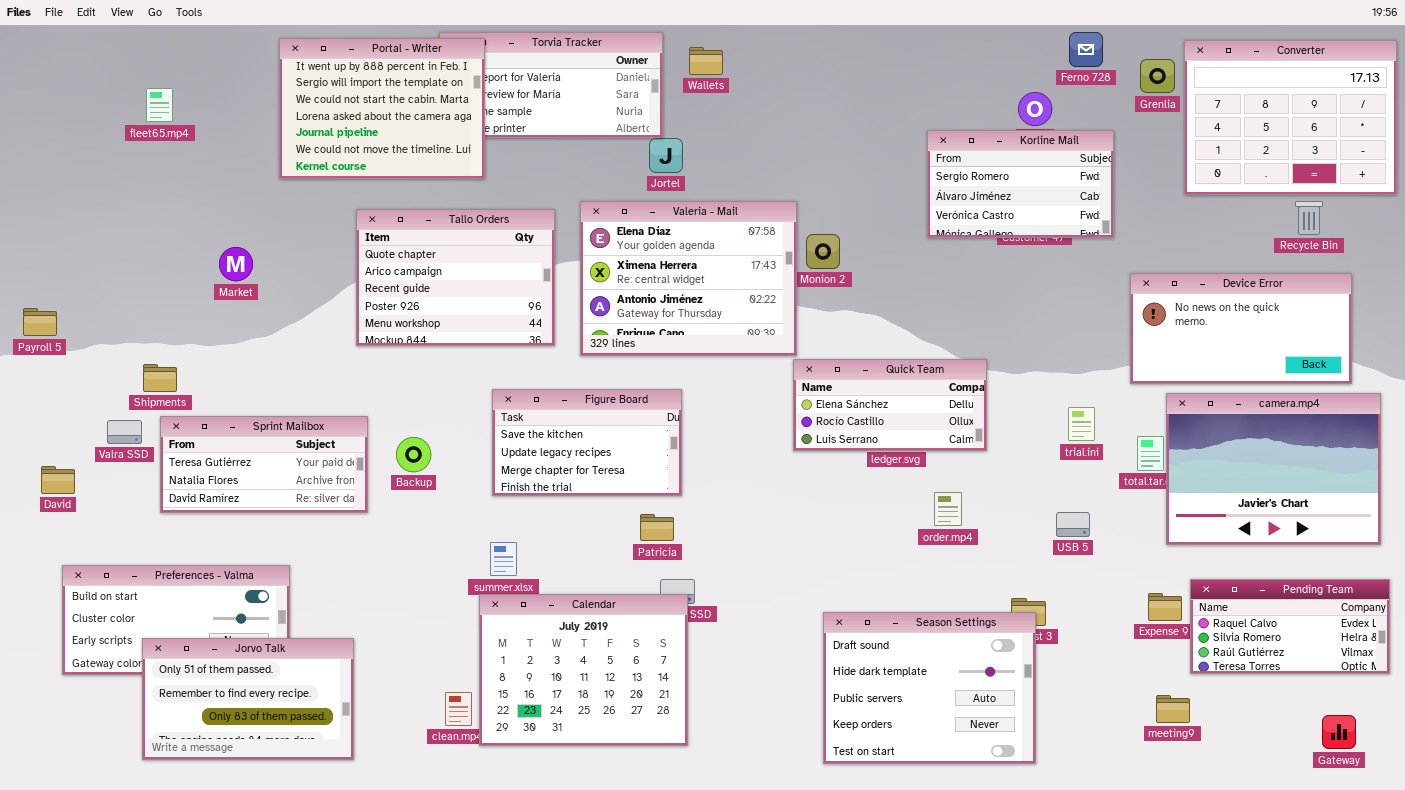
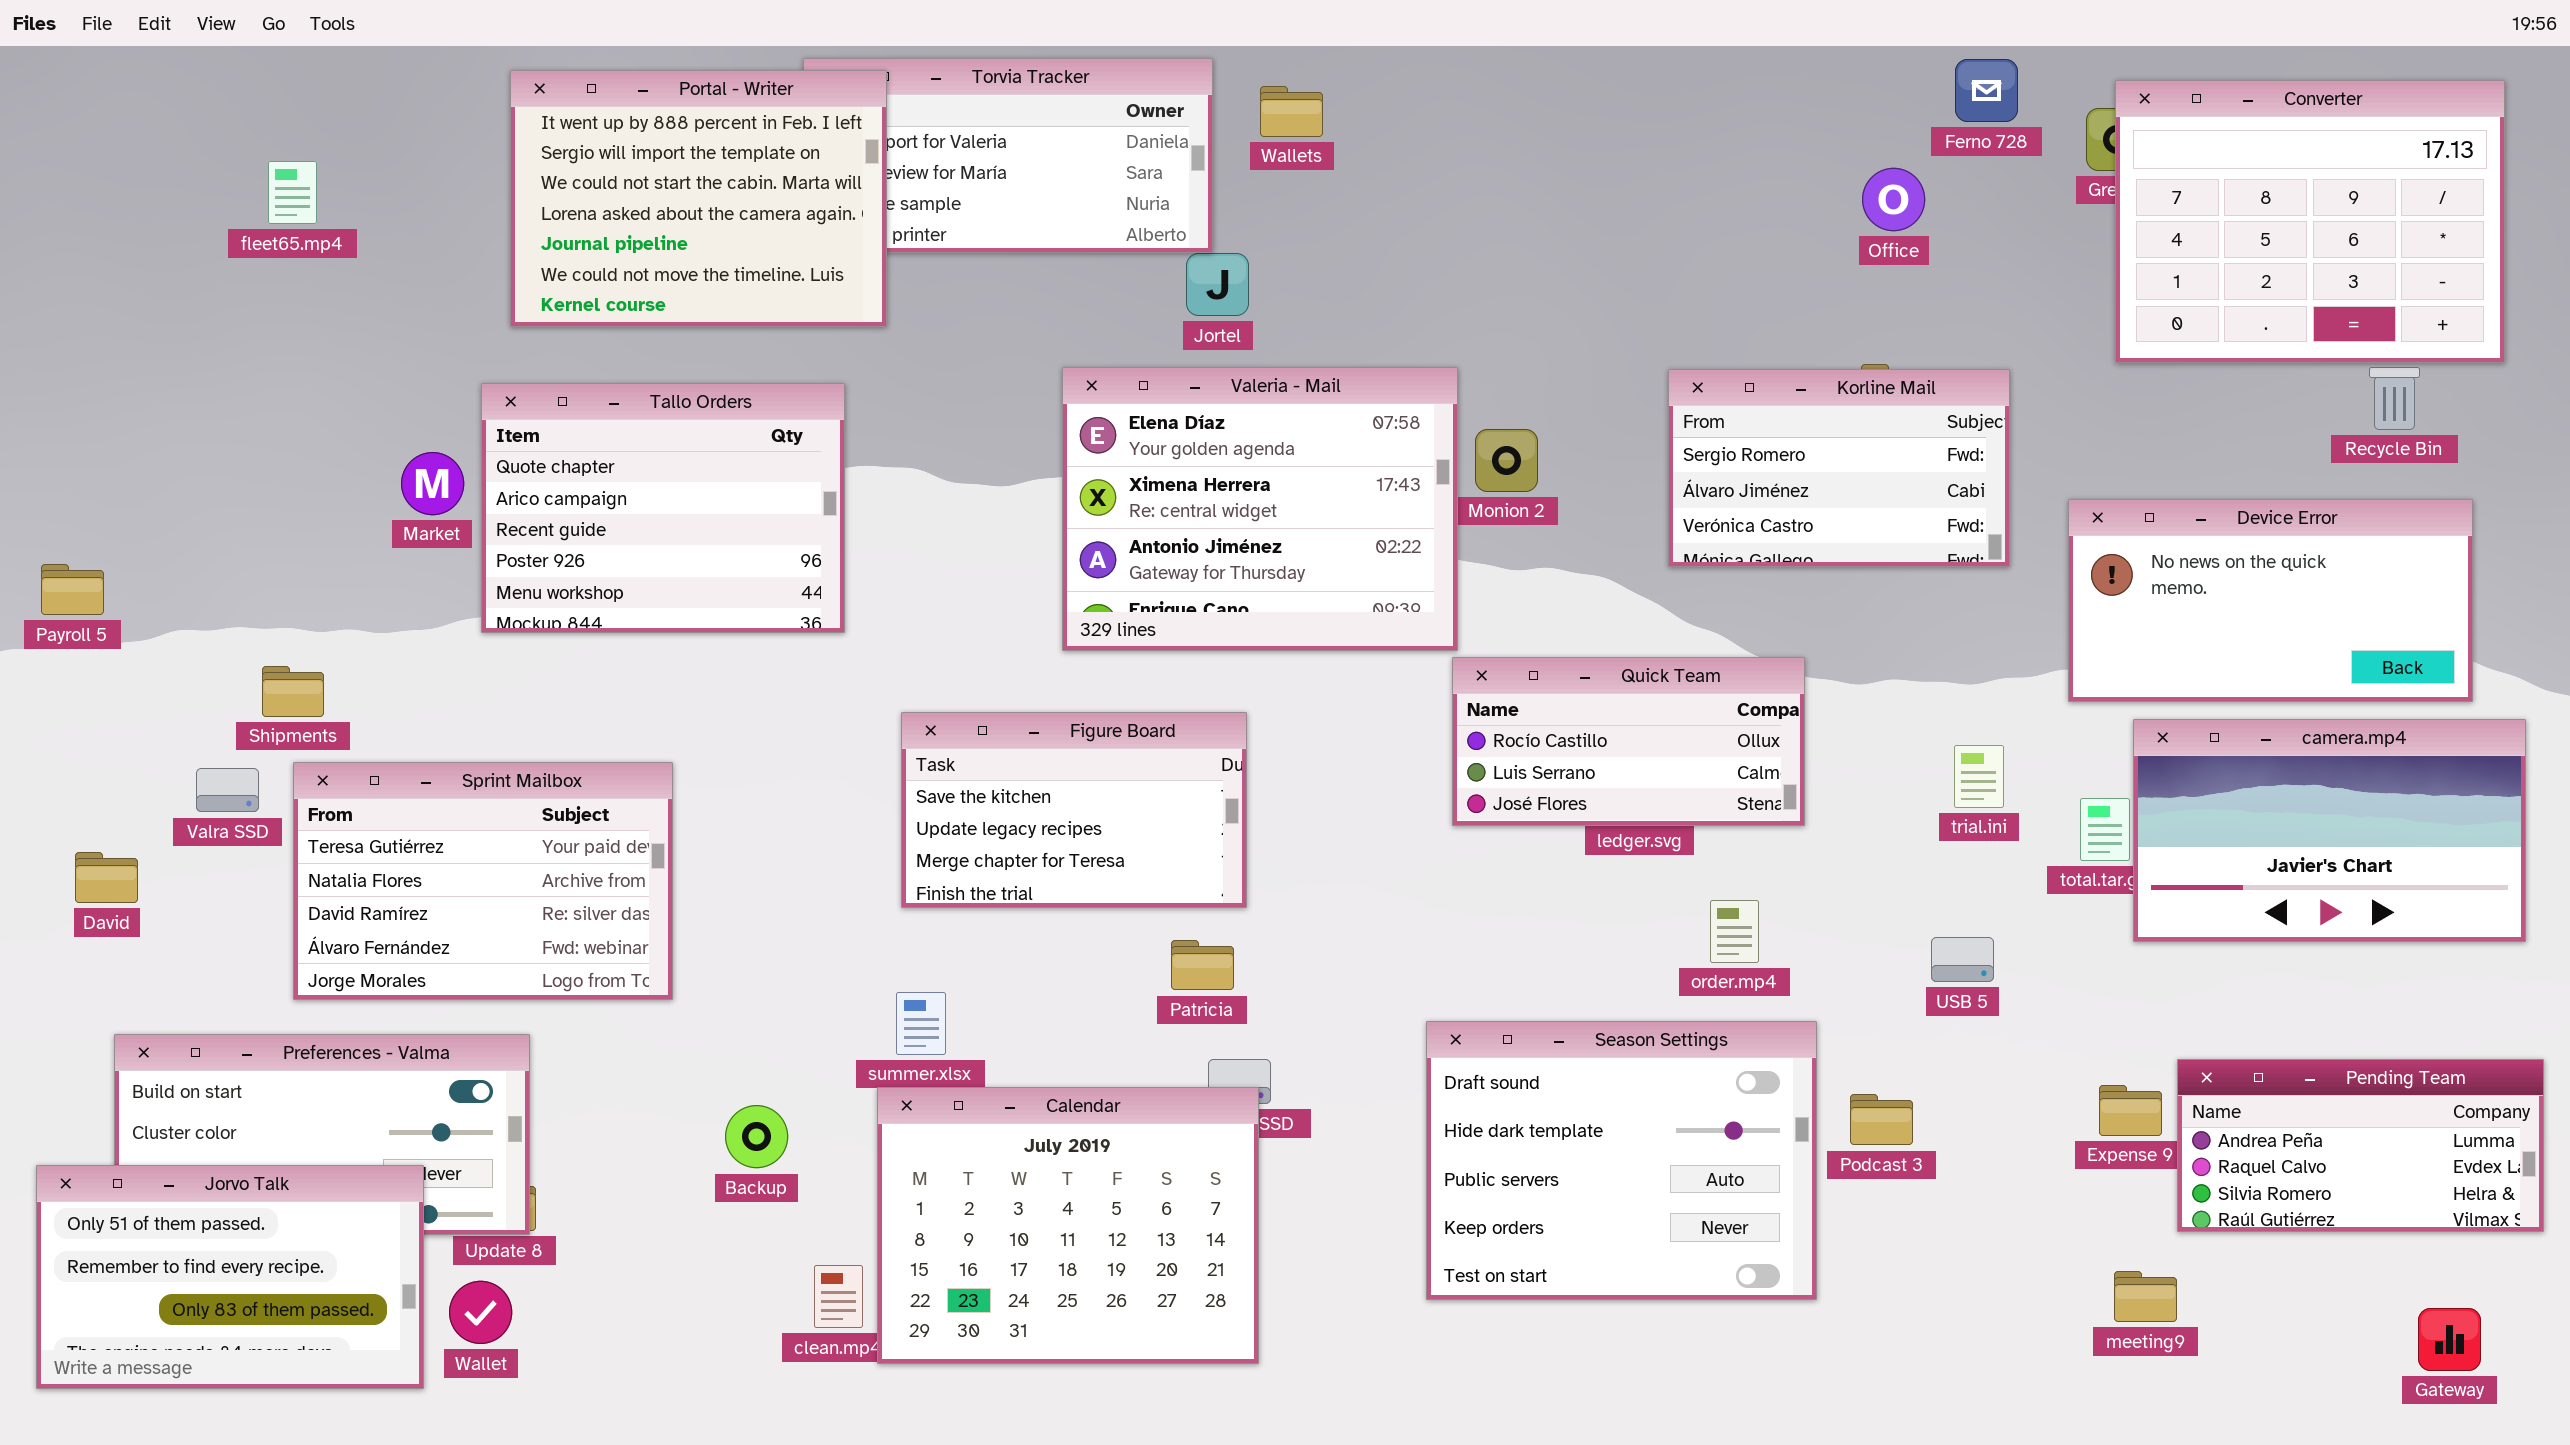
Converter: [1184,40,1397,195] -> [2115,80,2505,363], moved
Korline Mail: [927,130,1114,238] -> [1668,369,2010,567], moved
Tallo Orders: [356,209,555,346] -> [481,383,845,633], moved
Quick Team: [793,359,987,451] -> [1452,657,1805,826], scrolled down 1 row
camera.mp4: [1166,393,1381,545] -> [2133,719,2526,942], resized
Sprint Mailbox: [160,416,368,513] -> [293,762,673,1000], resized
Backup: [396,437,431,472] -> [725,1105,788,1168], moved
Pending Team: [1190,579,1390,674] -> [2177,1059,2544,1232], scrolled up 1 row
Season Settings: [823,612,1036,764] -> [1426,1021,1817,1300], moved
Jorvo Talk: [142,638,354,760] -> [36,1165,424,1389], moved

